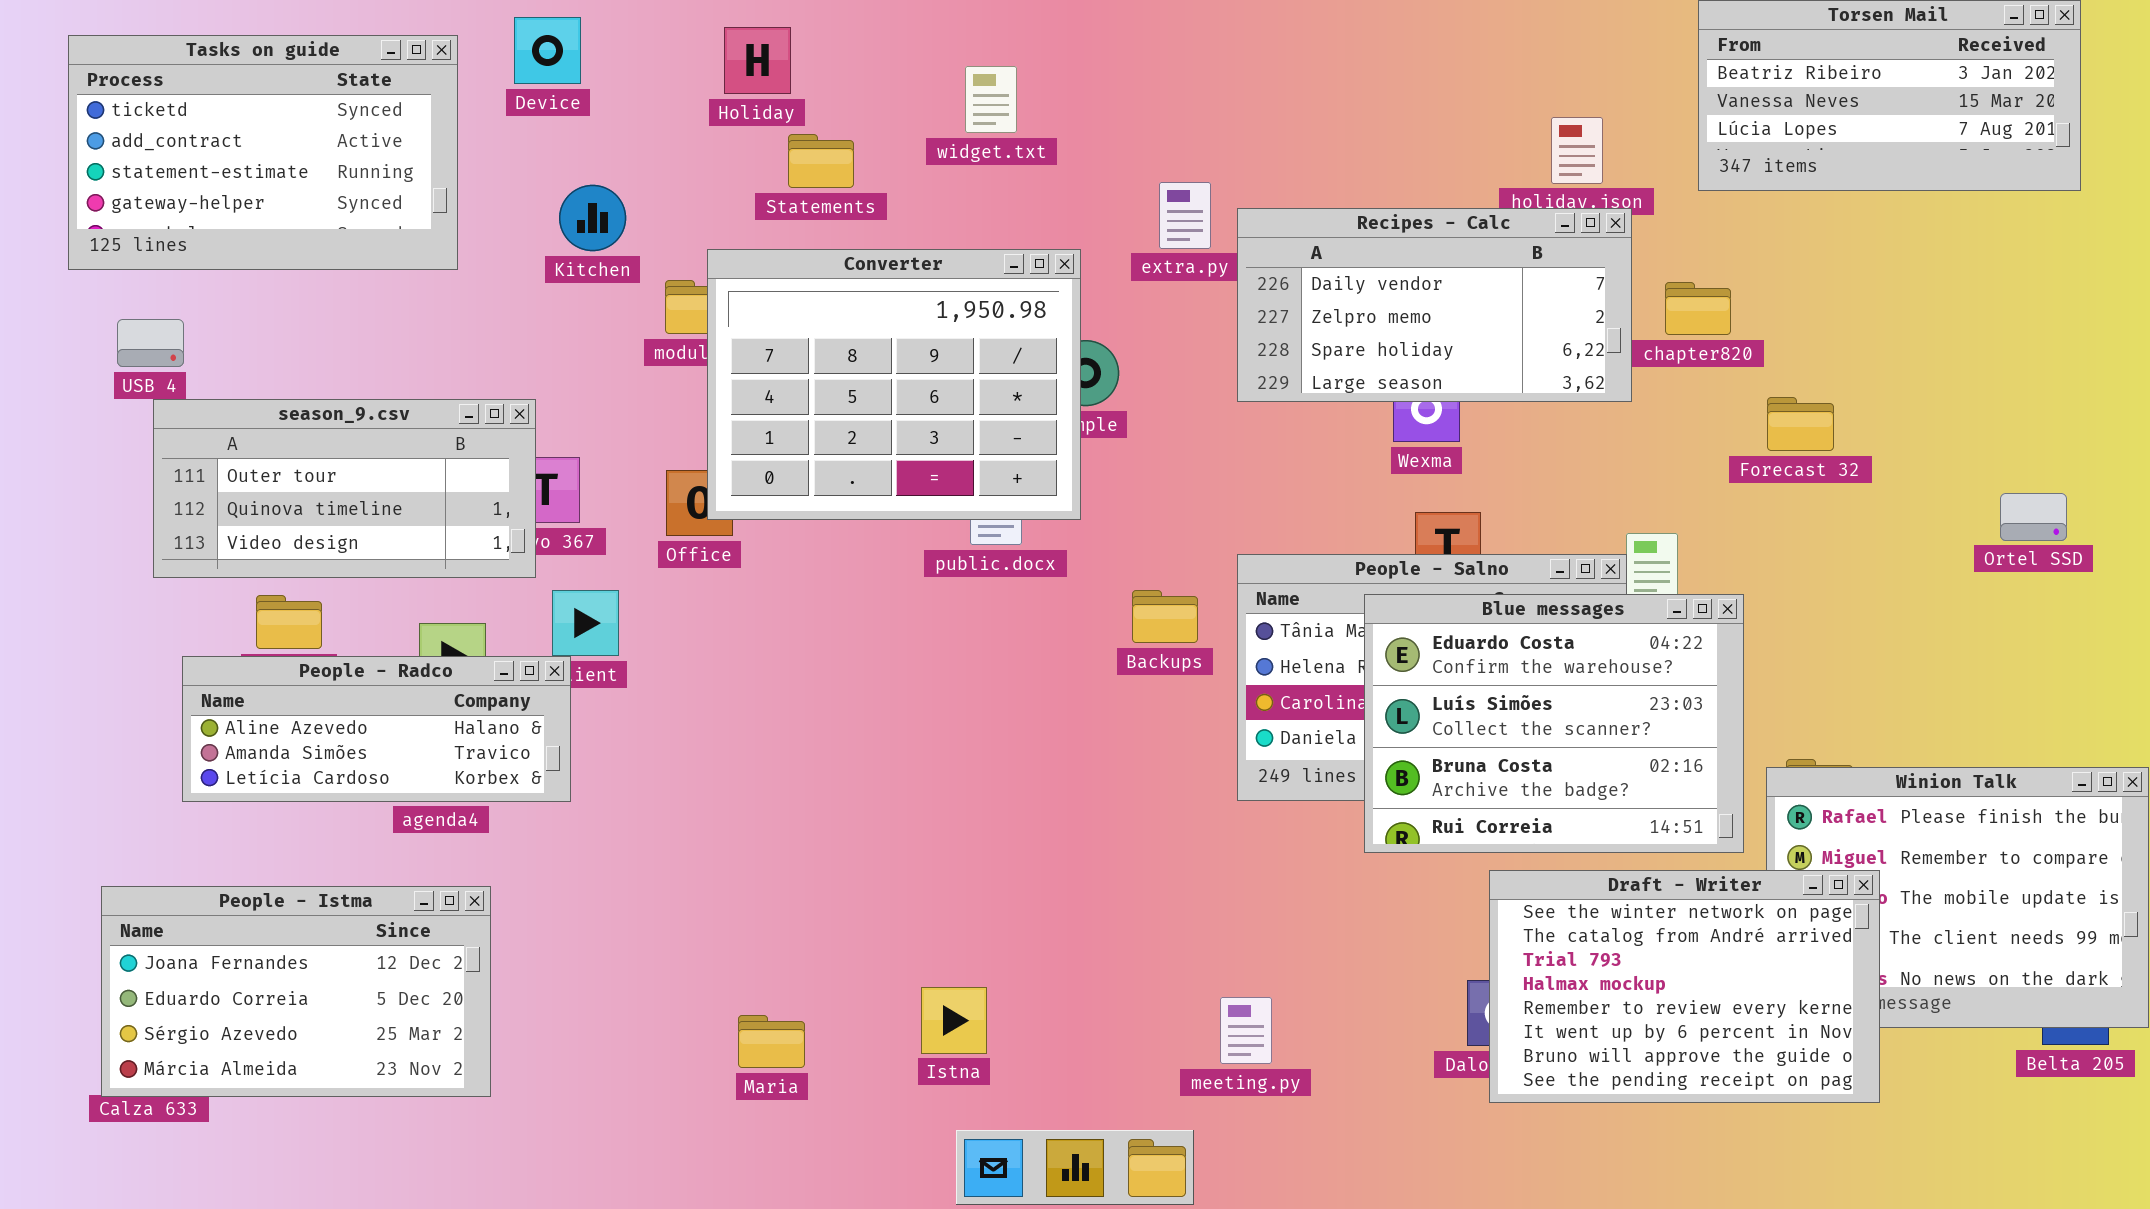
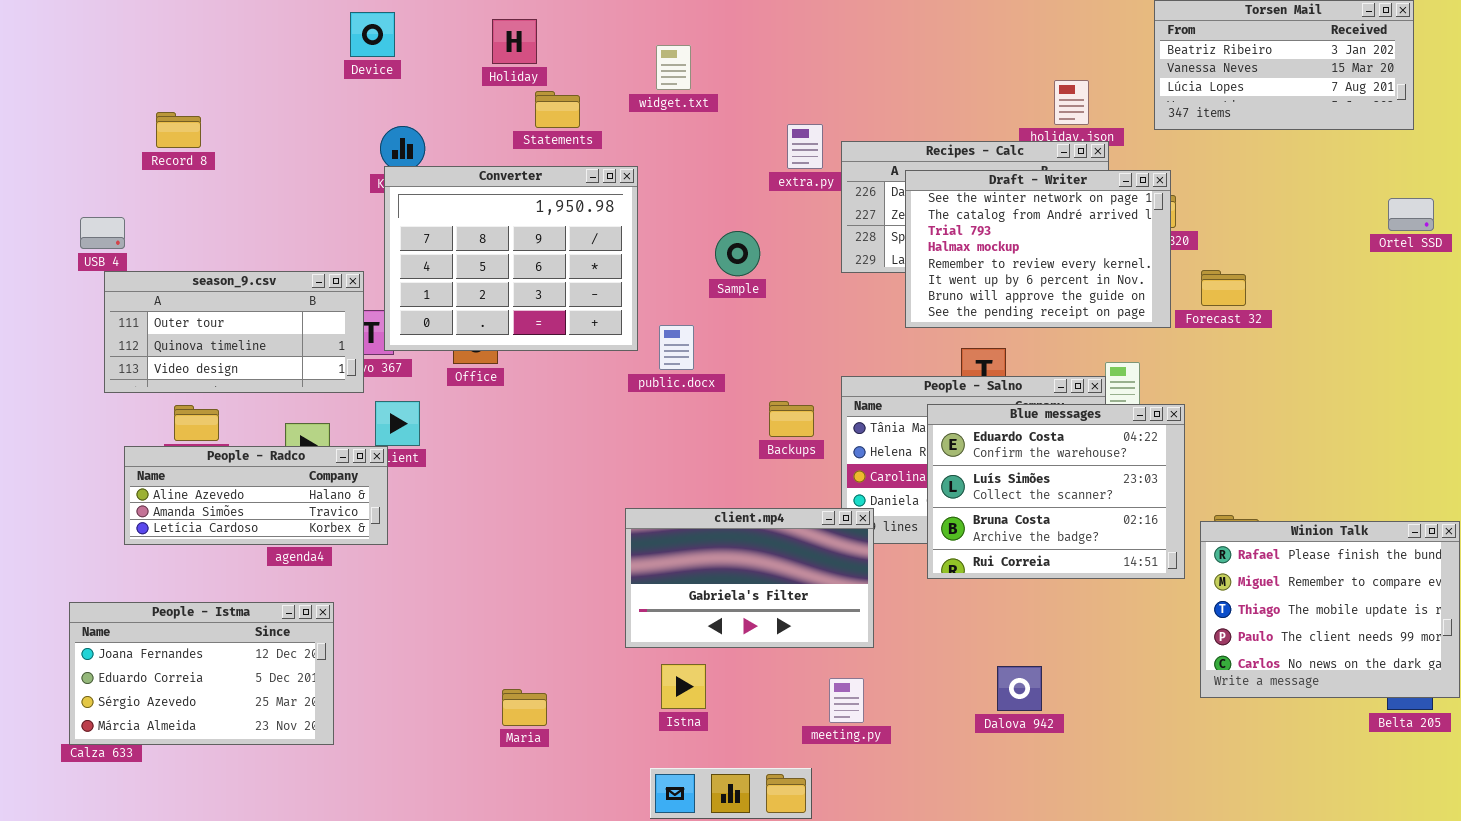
Tasks on guide: [68,35,458,270] -> none, closed
Converter: [707,249,1081,520] -> [384,166,638,351], moved
Ortel SSD: [2000,493,2067,541] -> [1388,198,1434,231], moved
client.mp4: none -> [625,508,874,648], opened
Draft - Writer: [1489,870,1880,1103] -> [905,170,1171,328], moved
Istna: [921,987,987,1054] -> [661,664,706,709], moved

